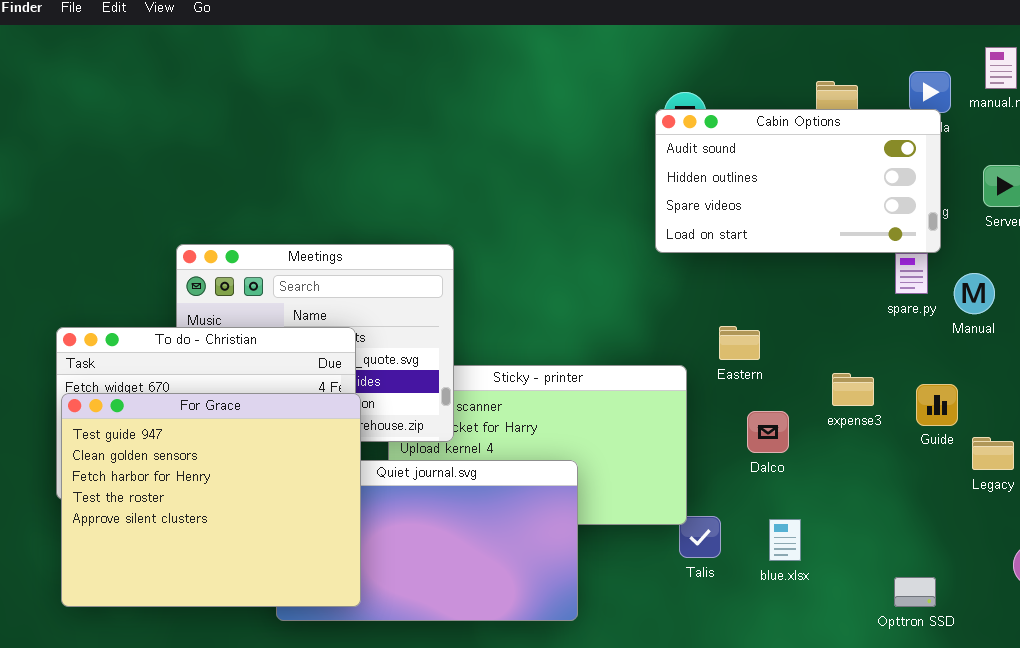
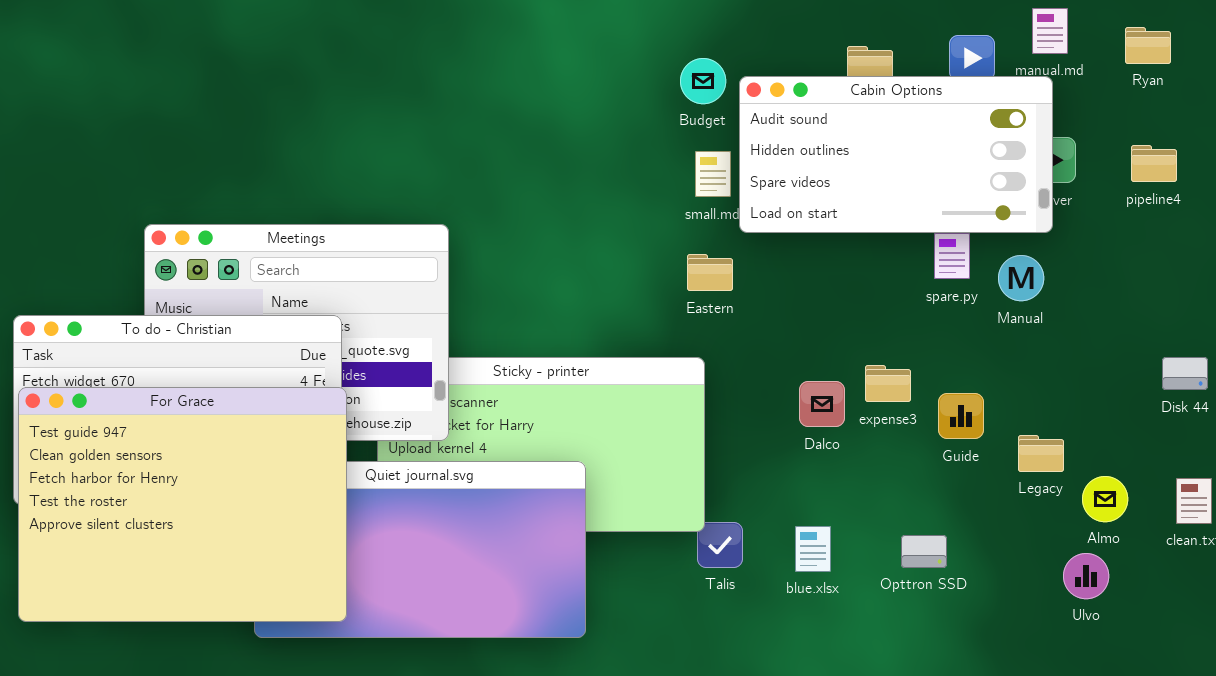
Cabin Options: [655,109,941,253] -> [739,76,1053,233], moved
Eastern: [719,326,760,360] -> [687,254,733,291], moved
Guide: [916,384,958,426] -> [938,393,984,439], moved
Dalco: [747,411,789,453] -> [799,381,845,427], moved
Opttron SSD: [894,577,936,607] -> [901,535,947,568], moved

